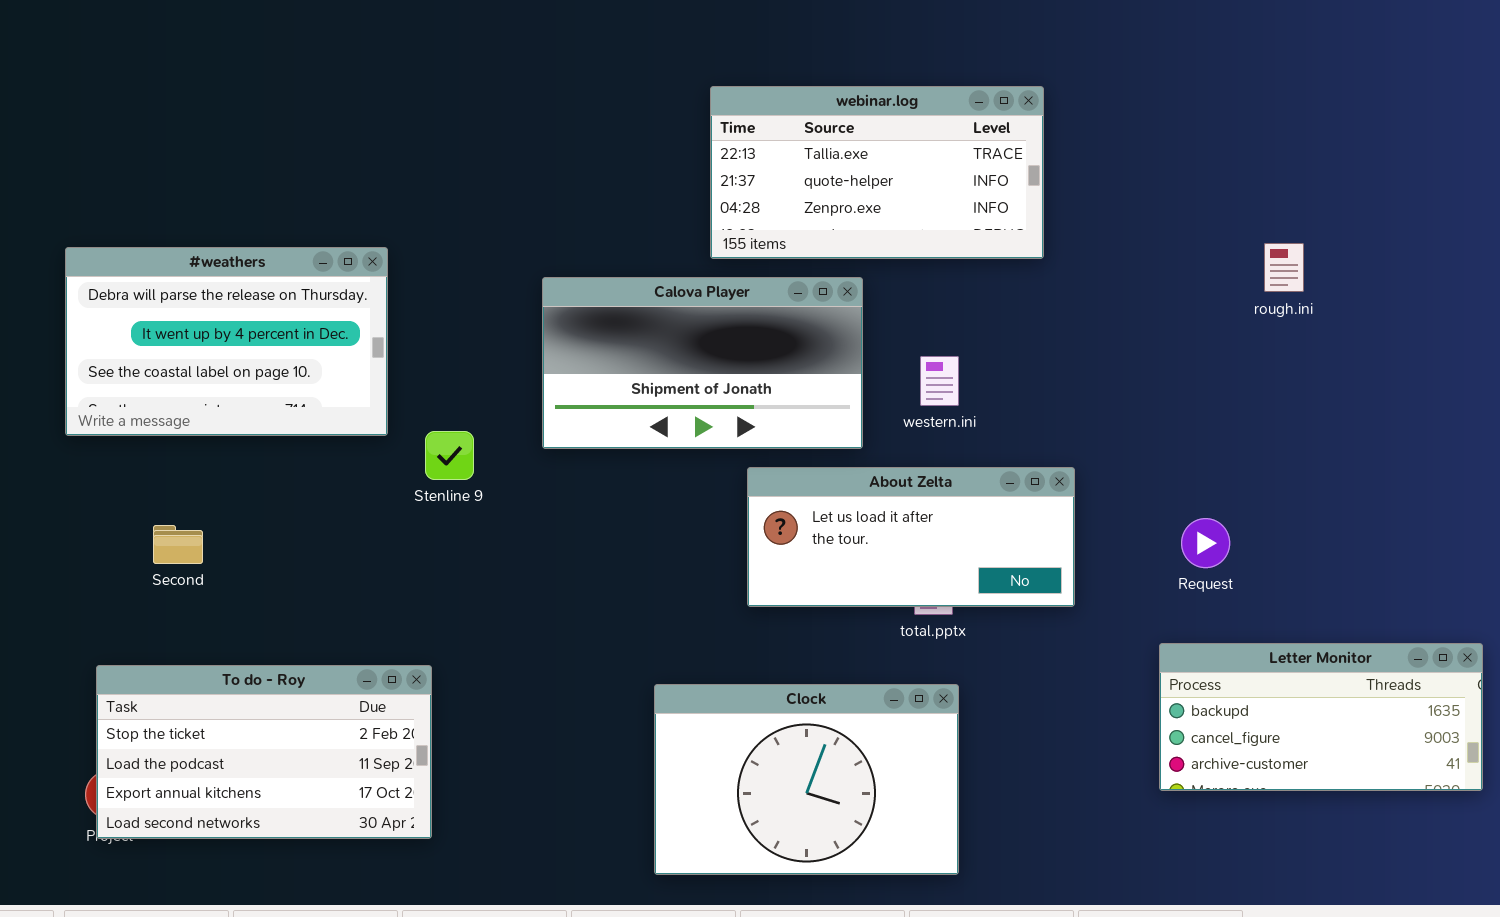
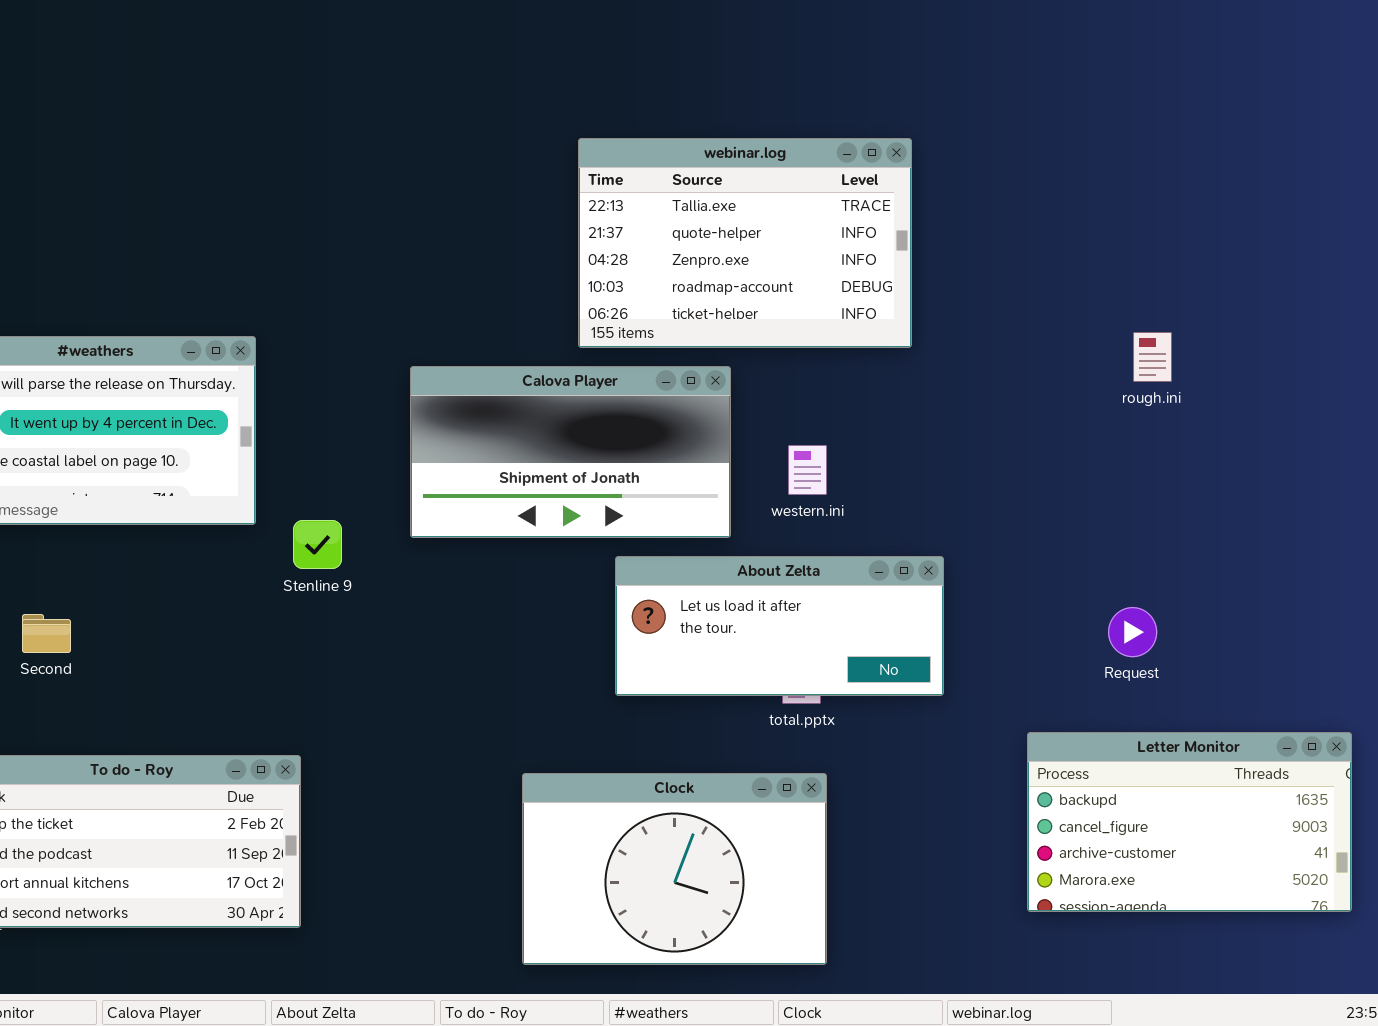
webinar.log: [710,86,1044,259] -> [578,138,912,348], resized
Request: [1181,518,1230,568] -> [1108,607,1157,657], moved
Letter Monitor: [1159,643,1483,791] -> [1027,732,1352,912], resized

